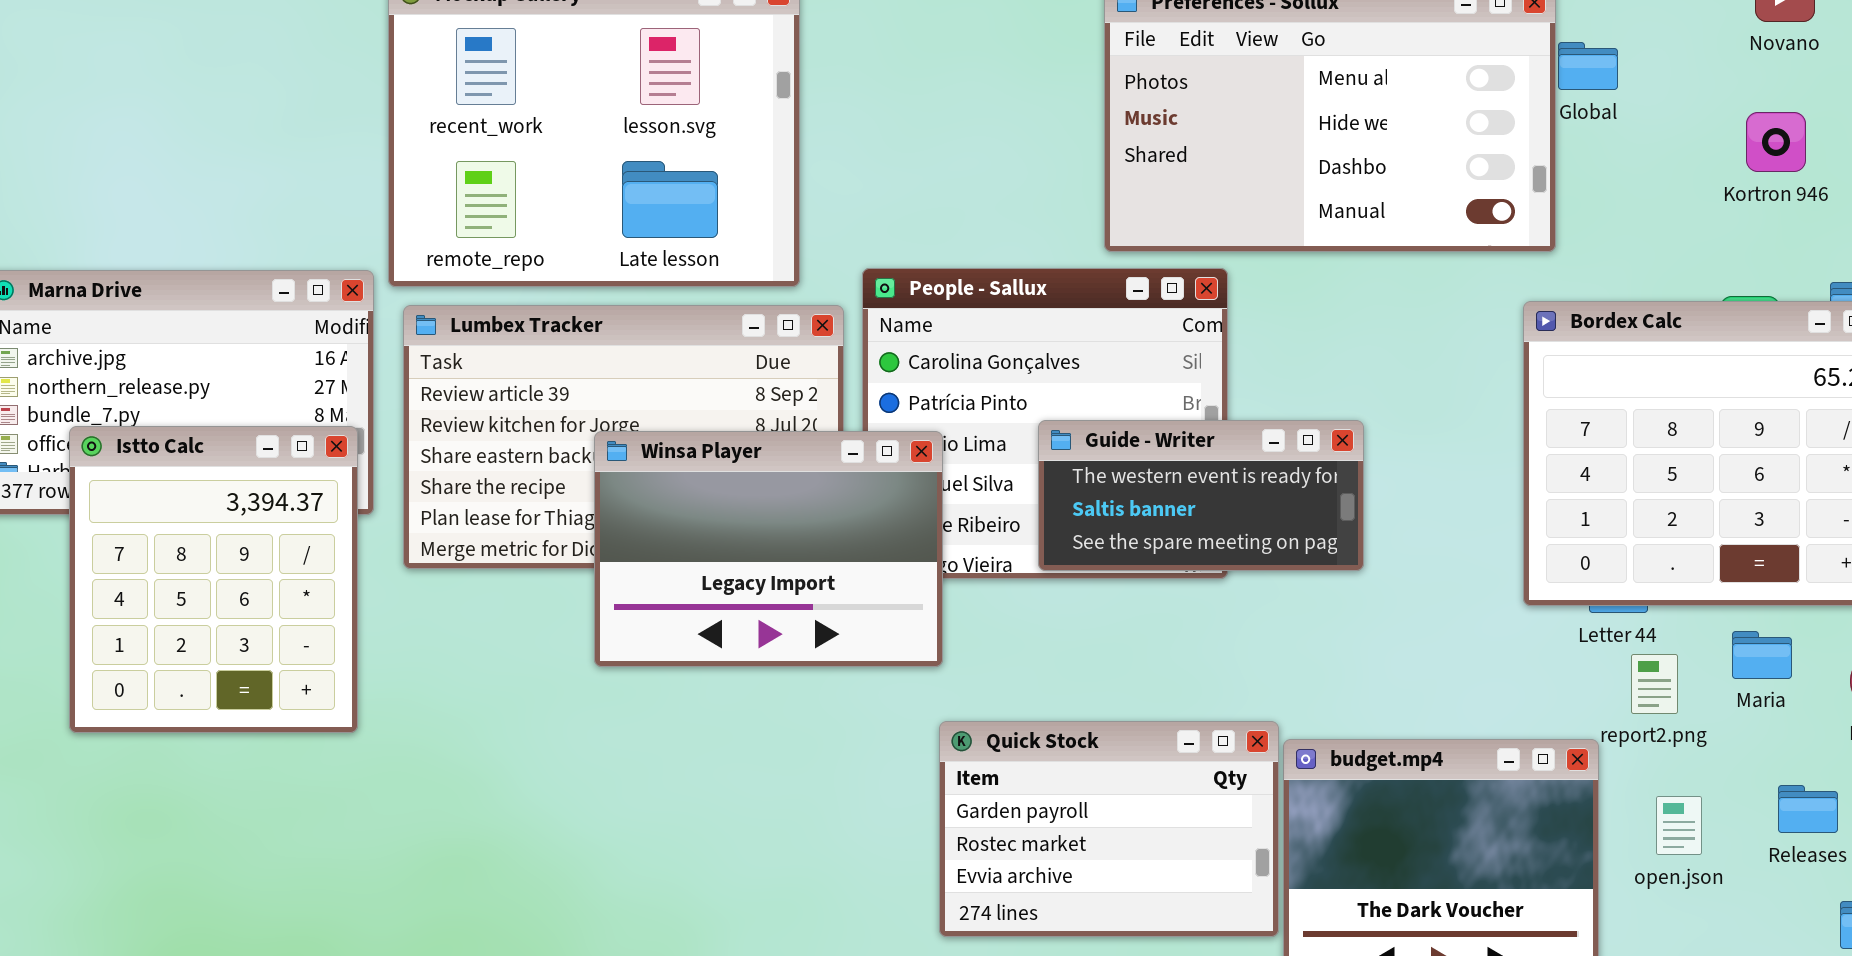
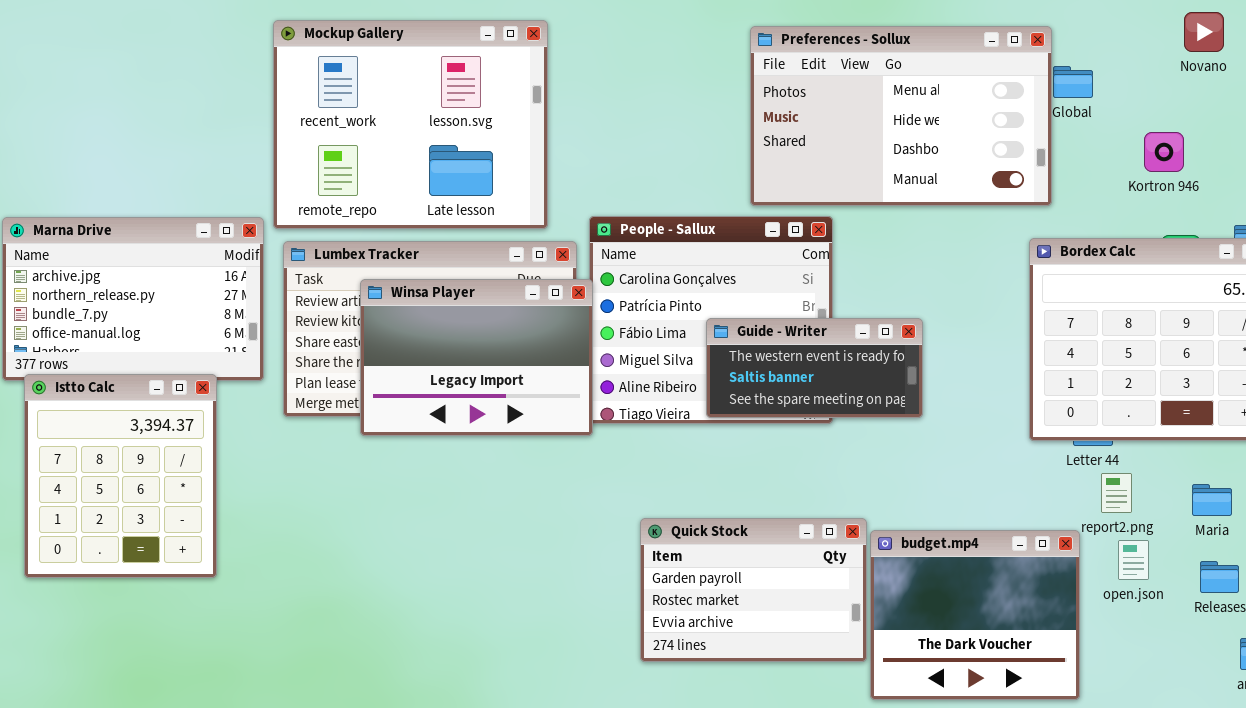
Kortron 946: [1746,112,1806,172] -> [1144,132,1184,172], moved
Istto Calc: [69,426,358,733] -> [24,374,217,578], moved
Winsa Player: [594,431,943,667] -> [360,279,593,436], moved
Maria: [1732,631,1792,679] -> [1192,484,1232,516], moved
open.json: [1656,796,1702,855] -> [1118,540,1149,580], moved

